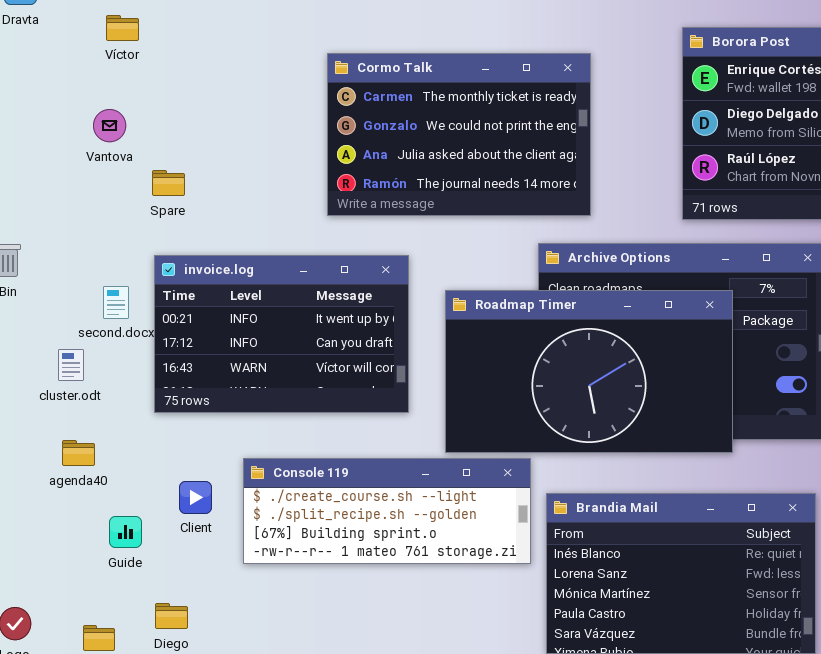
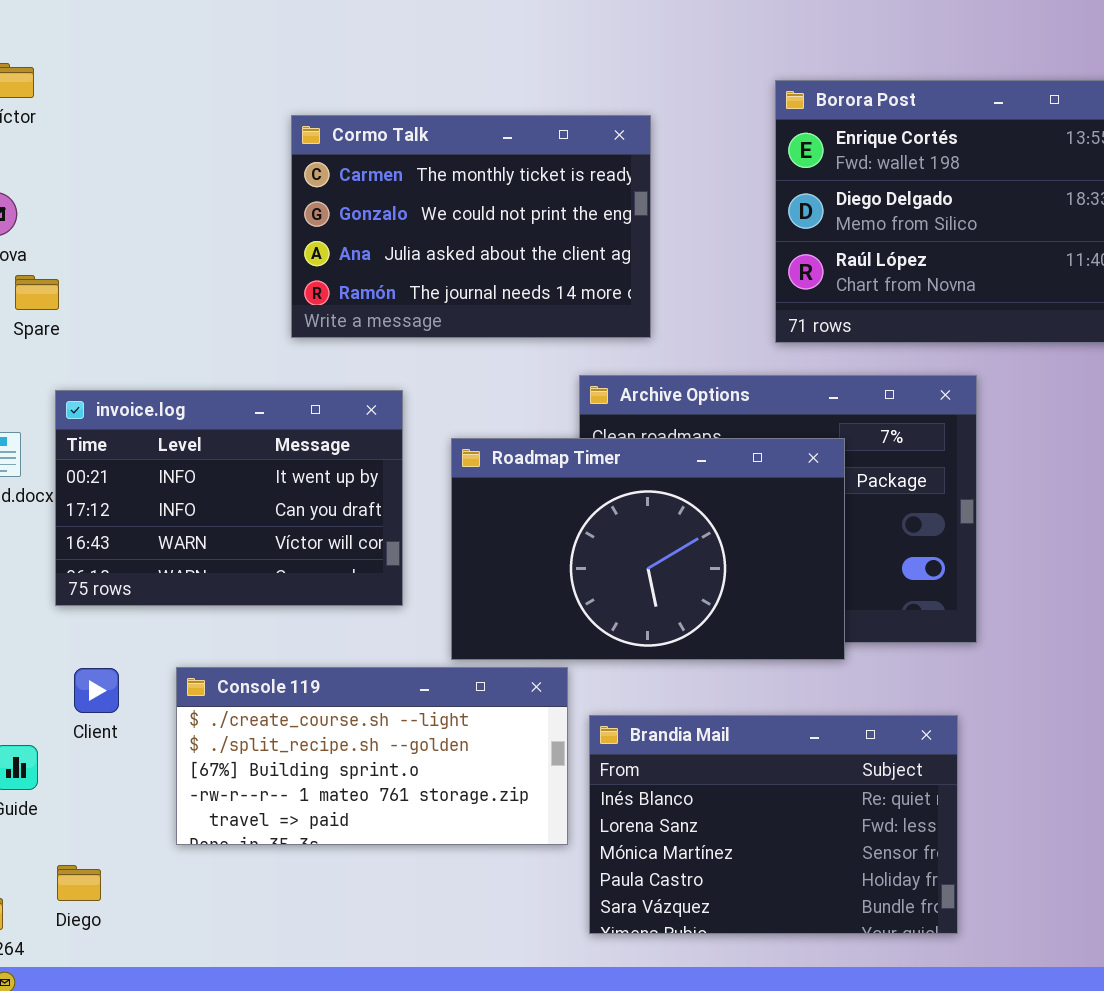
Spare: [152,170,185,196] -> [15,275,59,310], moved
Console 119: [243,458,531,564] -> [176,667,568,845], resized
Client: [179,481,212,514] -> [74,668,119,713], moved

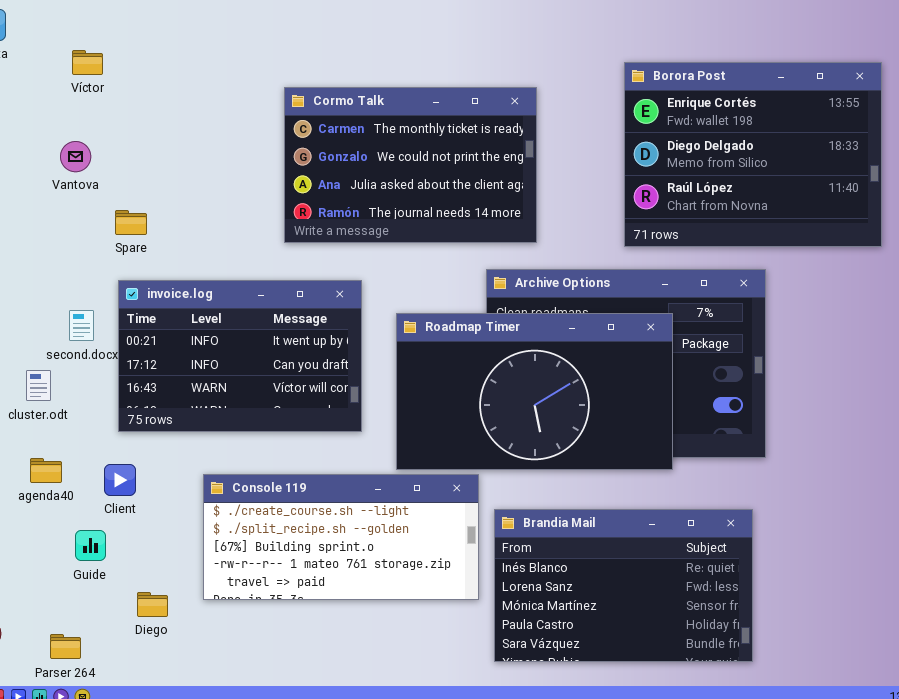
Spare: [15,275,59,310] -> [115,210,147,235], moved
Client: [74,668,119,713] -> [104,464,136,496], moved
Diego: [57,865,101,901] -> [137,592,168,617], moved

